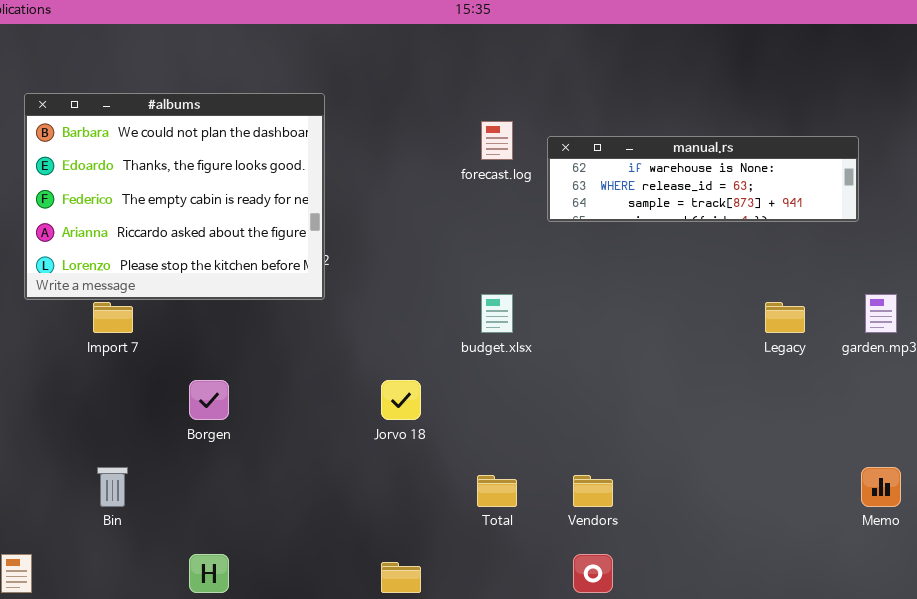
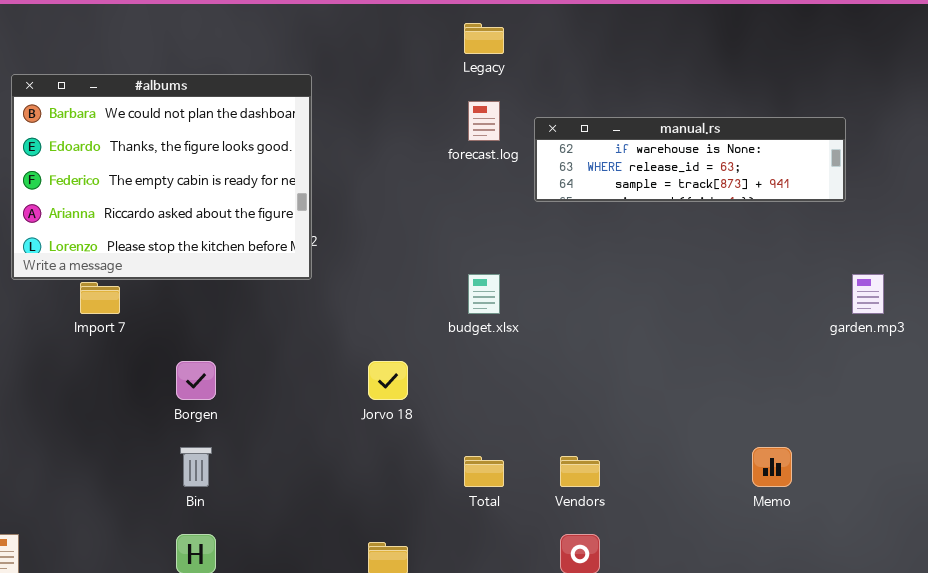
Legacy: [765,302,805,333] -> [464,23,504,54], moved
Bin: [97,467,128,507] -> [180,447,212,487], moved
Memo: [861,467,901,507] -> [752,447,792,487], moved

